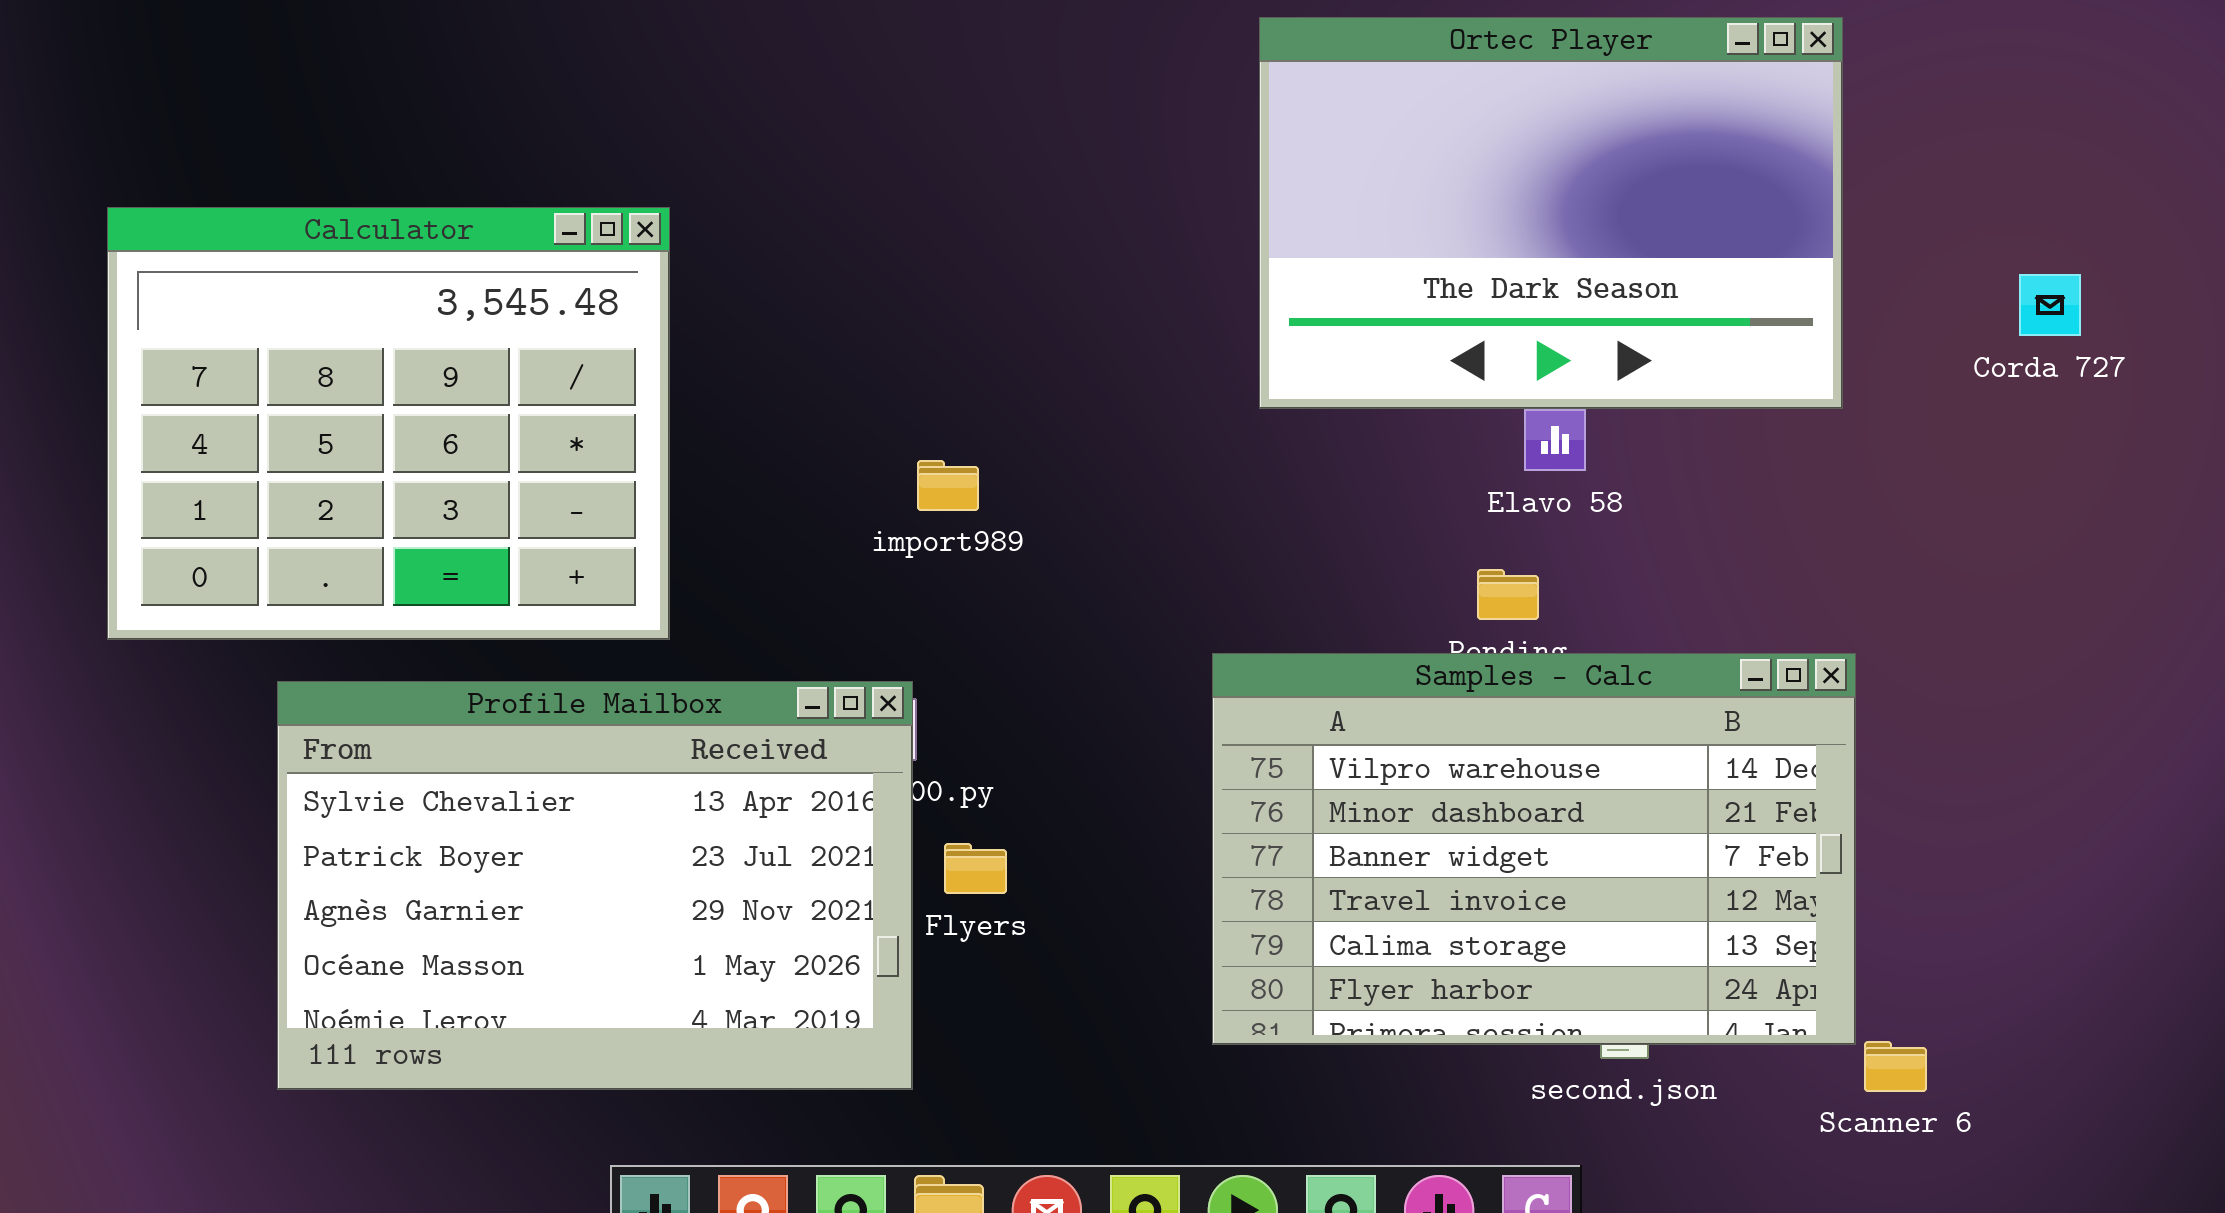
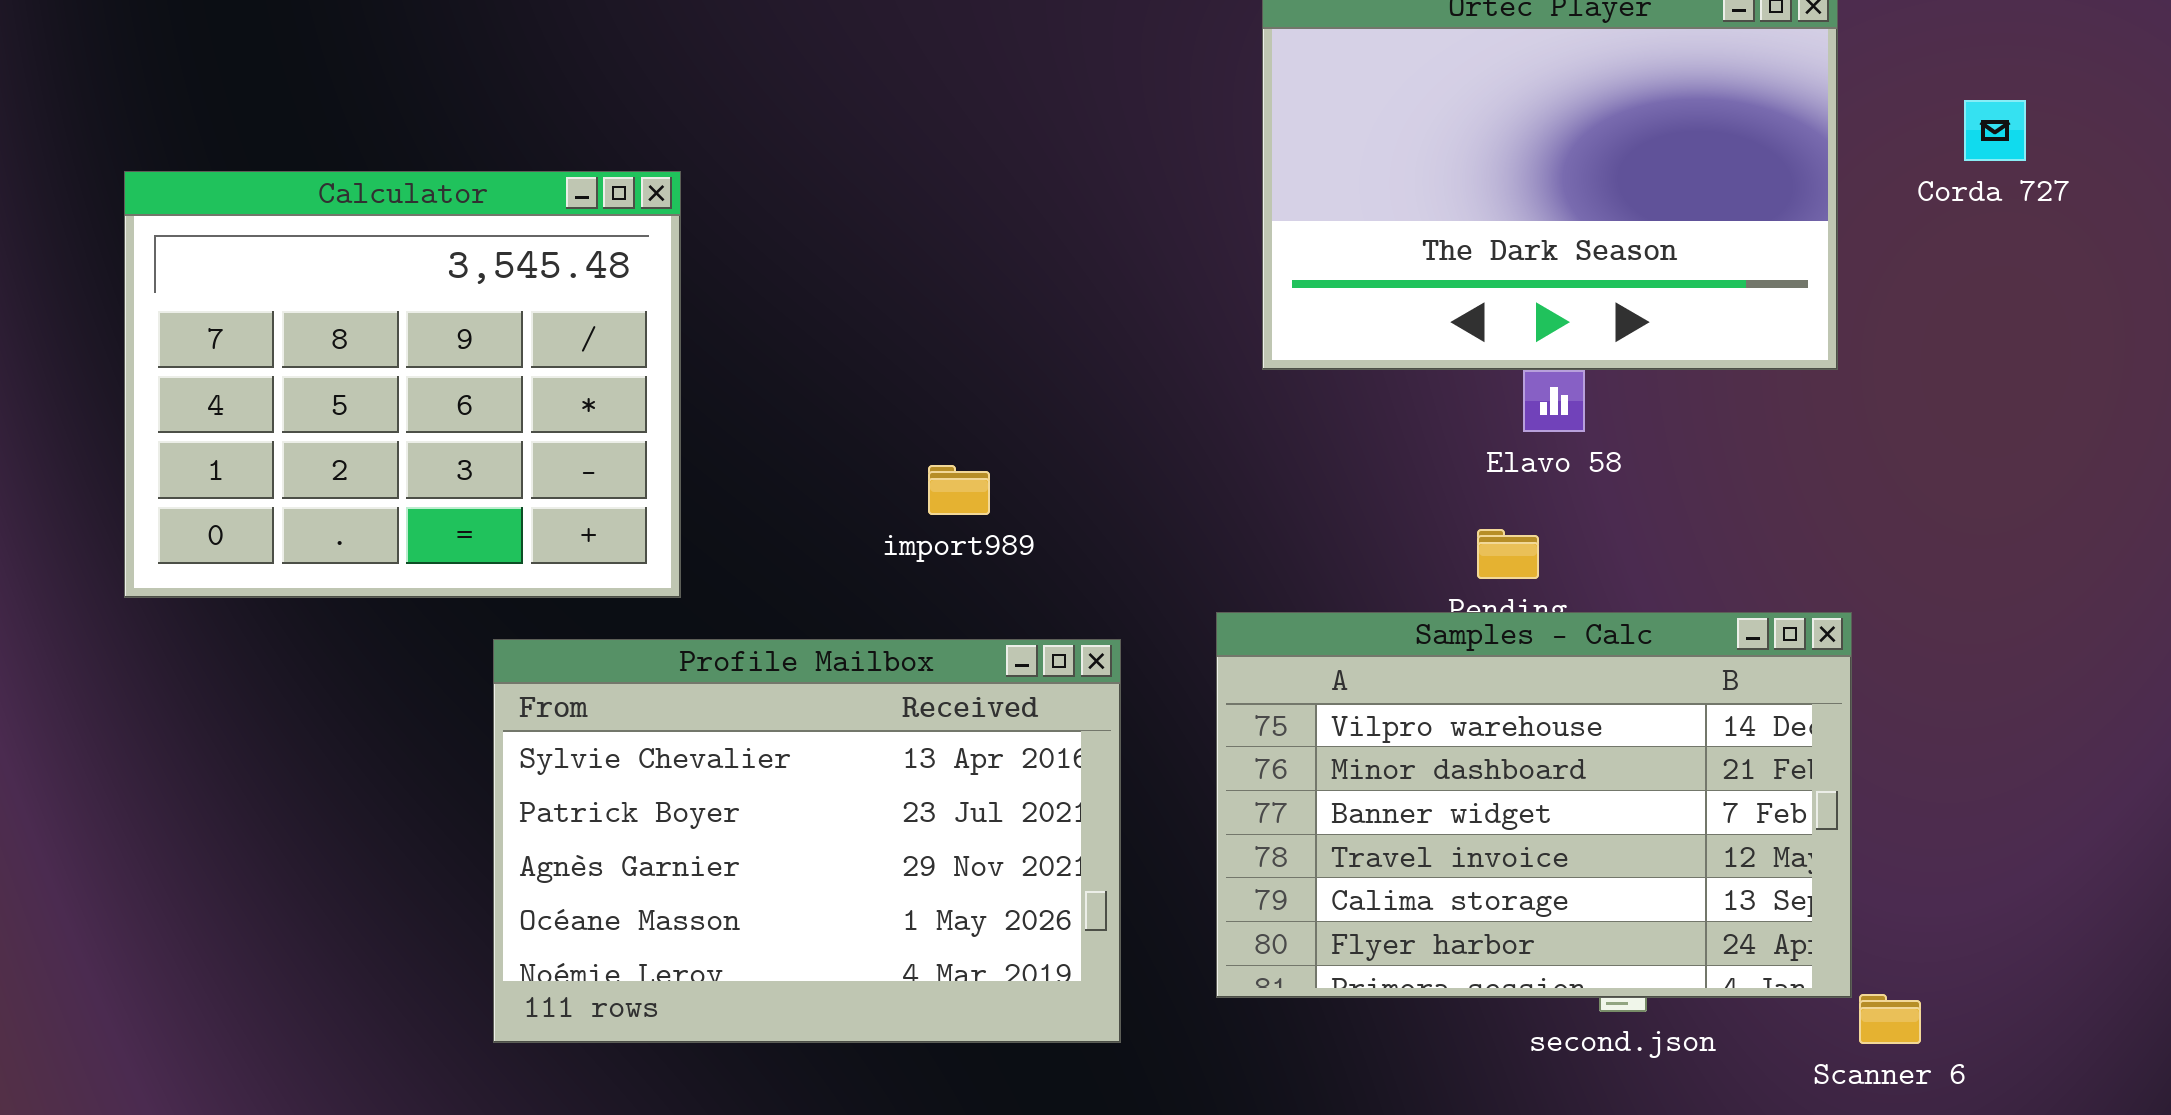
Corda 727: [2019,274,2081,336] -> [1964,100,2026,161], moved
import989: [917,460,979,511] -> [928,465,990,515], moved
Profile Mailbox: [277,681,913,1090] -> [493,639,1121,1043], moved

